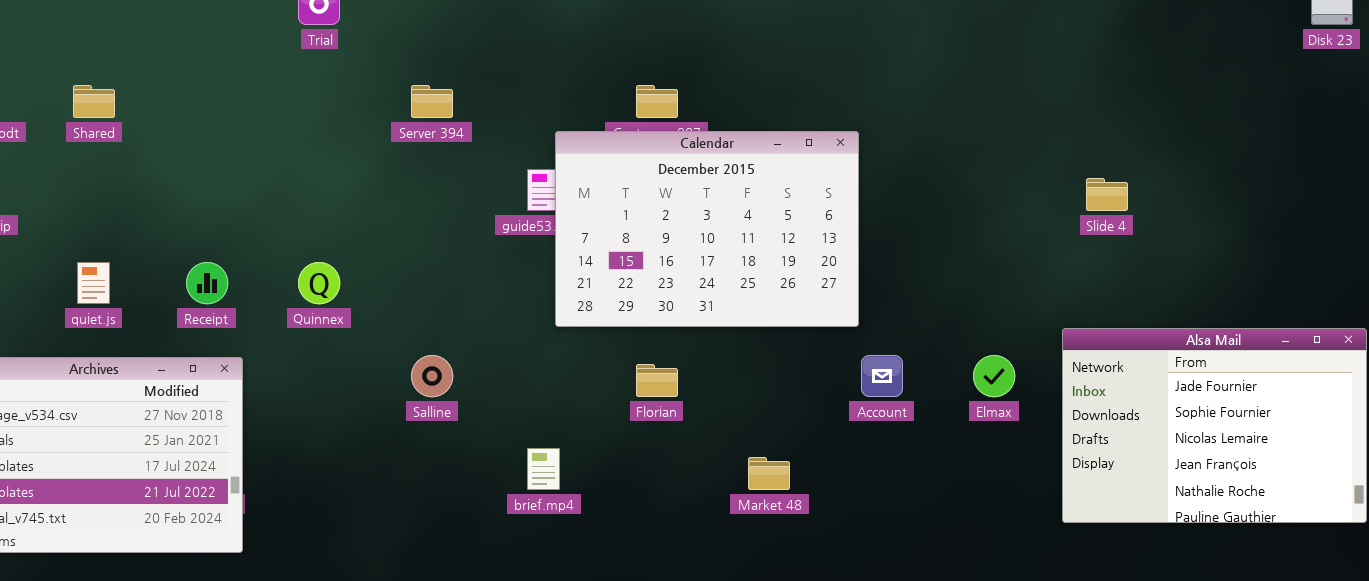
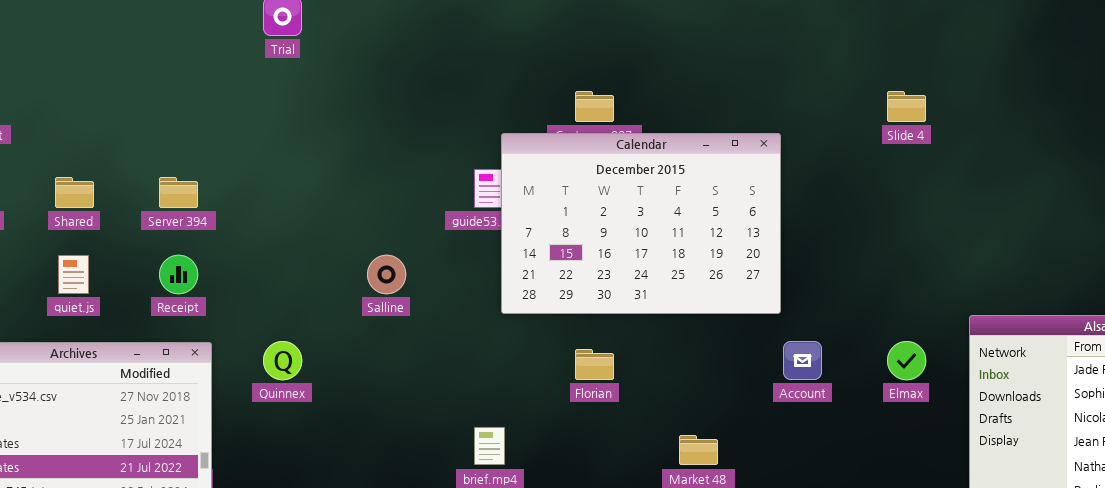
Shared: [73,85,115,118] -> [55,177,94,208], moved
Server 394: [411,85,453,118] -> [159,177,198,208], moved
Slide 4: [1086,178,1128,211] -> [887,91,926,122], moved
Quinnex: [298,262,340,304] -> [263,341,302,380], moved
Salline: [411,355,453,397] -> [367,255,406,294], moved

